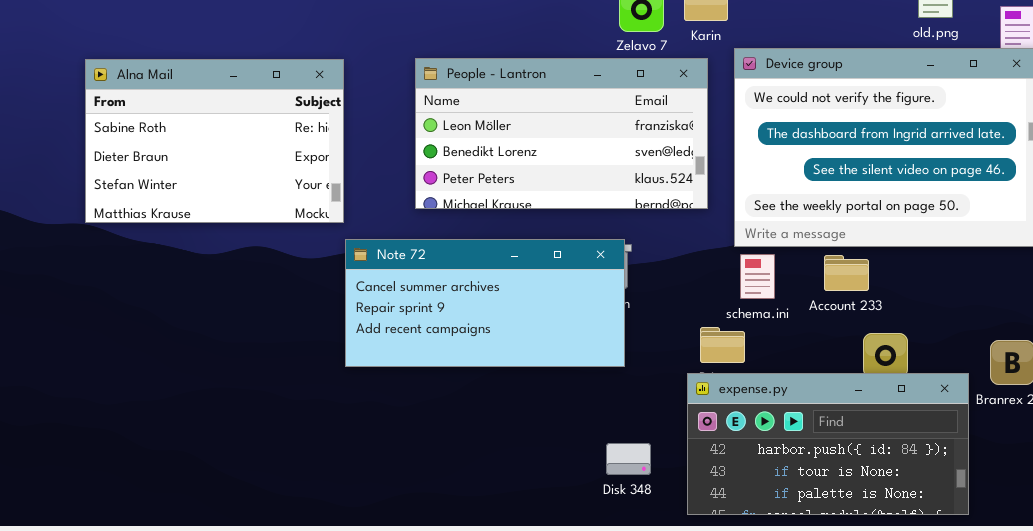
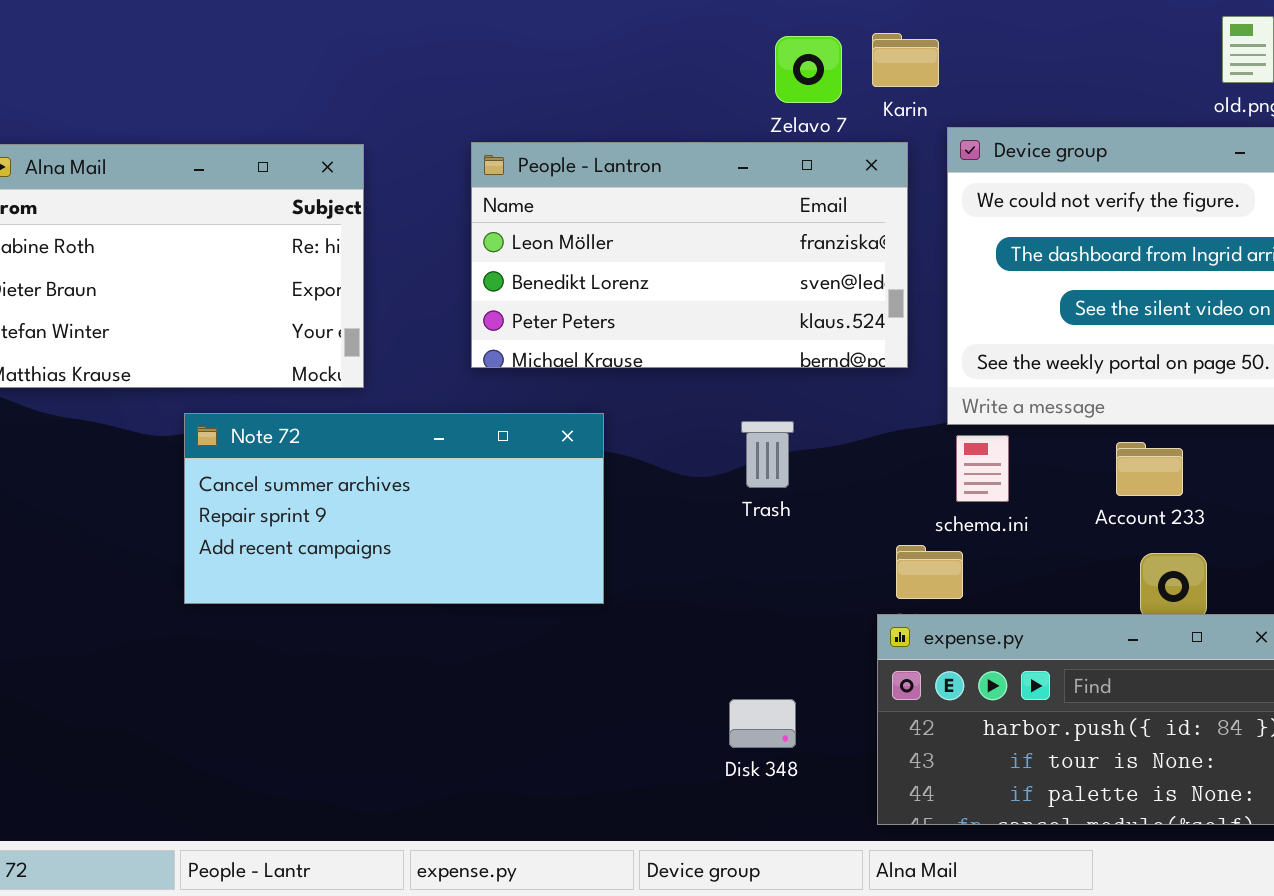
Note 72: [345,239,625,367] -> [184,413,604,604], moved
Account 233: [824,255,869,291] -> [1116,442,1183,496], moved
Disk 348: [606,443,651,475] -> [729,699,796,748], moved

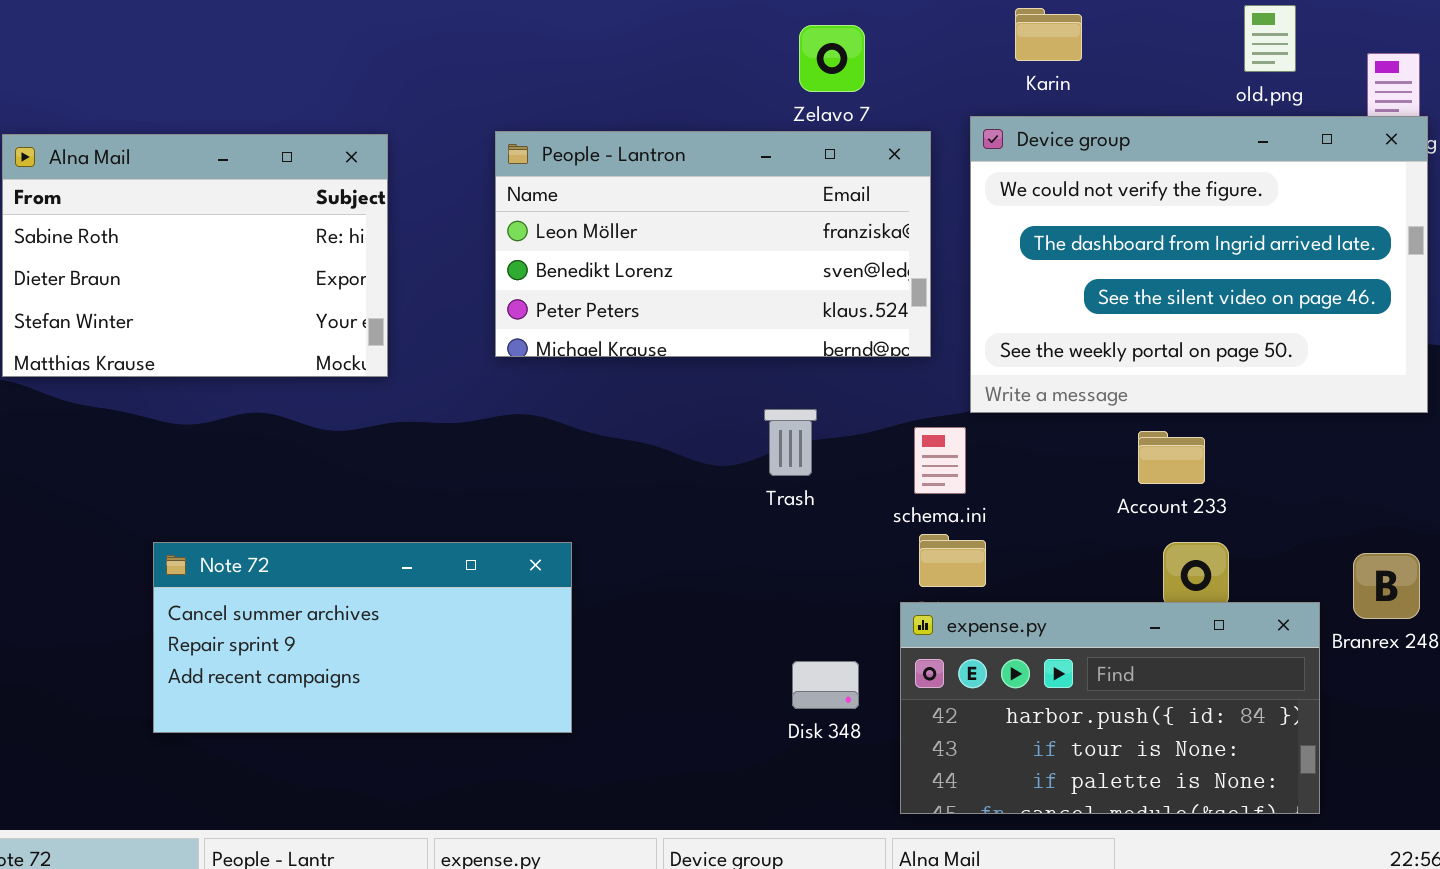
Karin: [872,33,939,87] -> [1015,8,1082,61], moved
Note 72: [184,413,604,604] -> [153,542,572,733], moved
schema.ini: [956,435,1009,502] -> [914,427,966,494], moved
Disk 348: [729,699,796,748] -> [792,661,859,709], moved

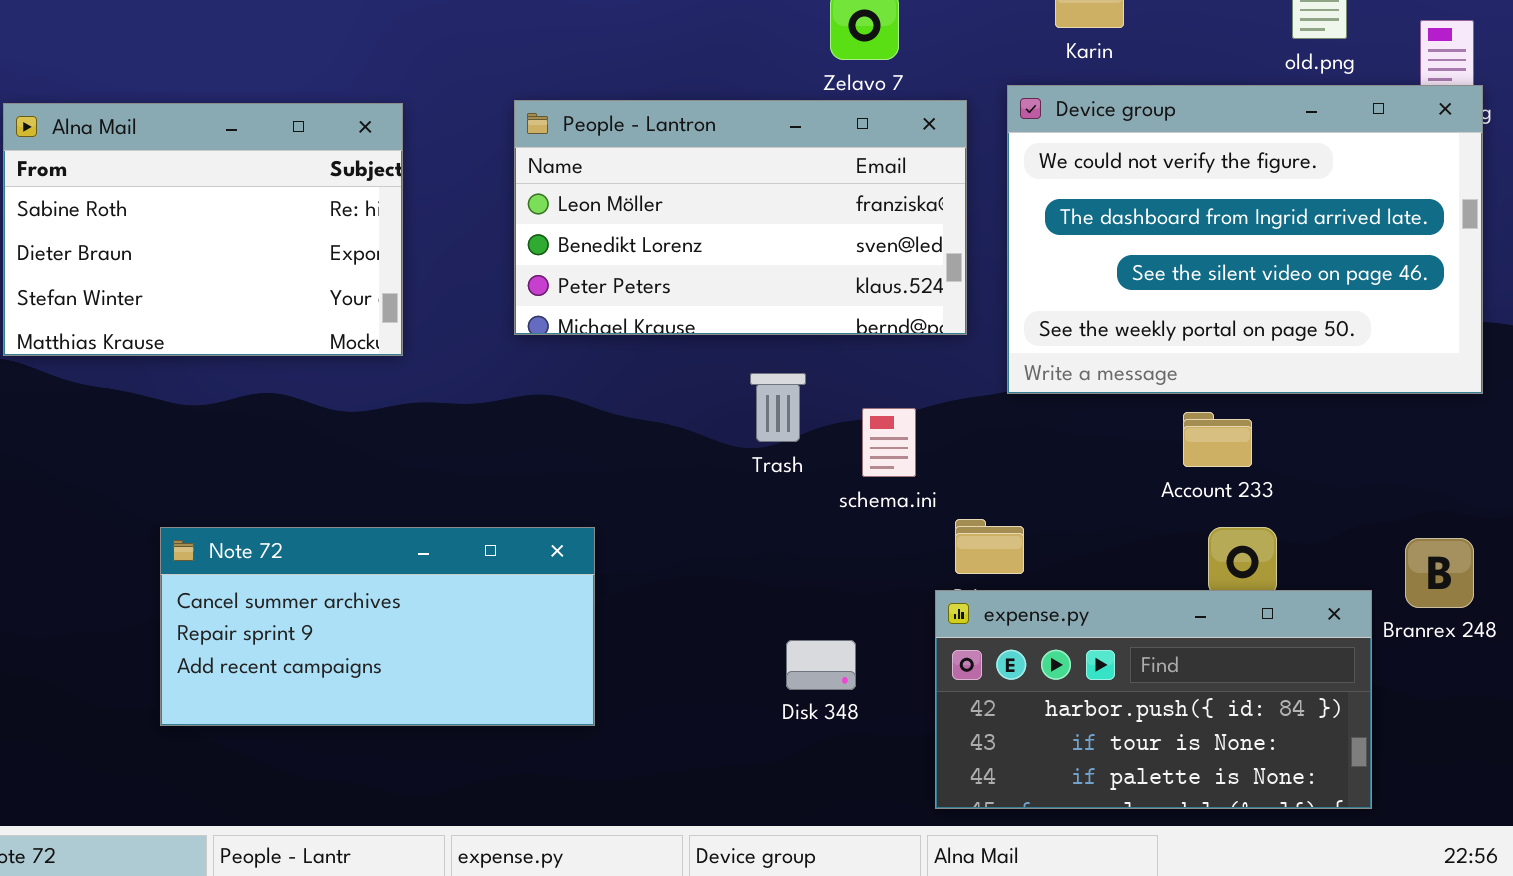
Trash: [764,409,817,476] -> [750,373,806,442], moved
schema.ini: [914,427,966,494] -> [862,408,916,477], moved
Disk 348: [792,661,859,709] -> [786,640,856,690], moved

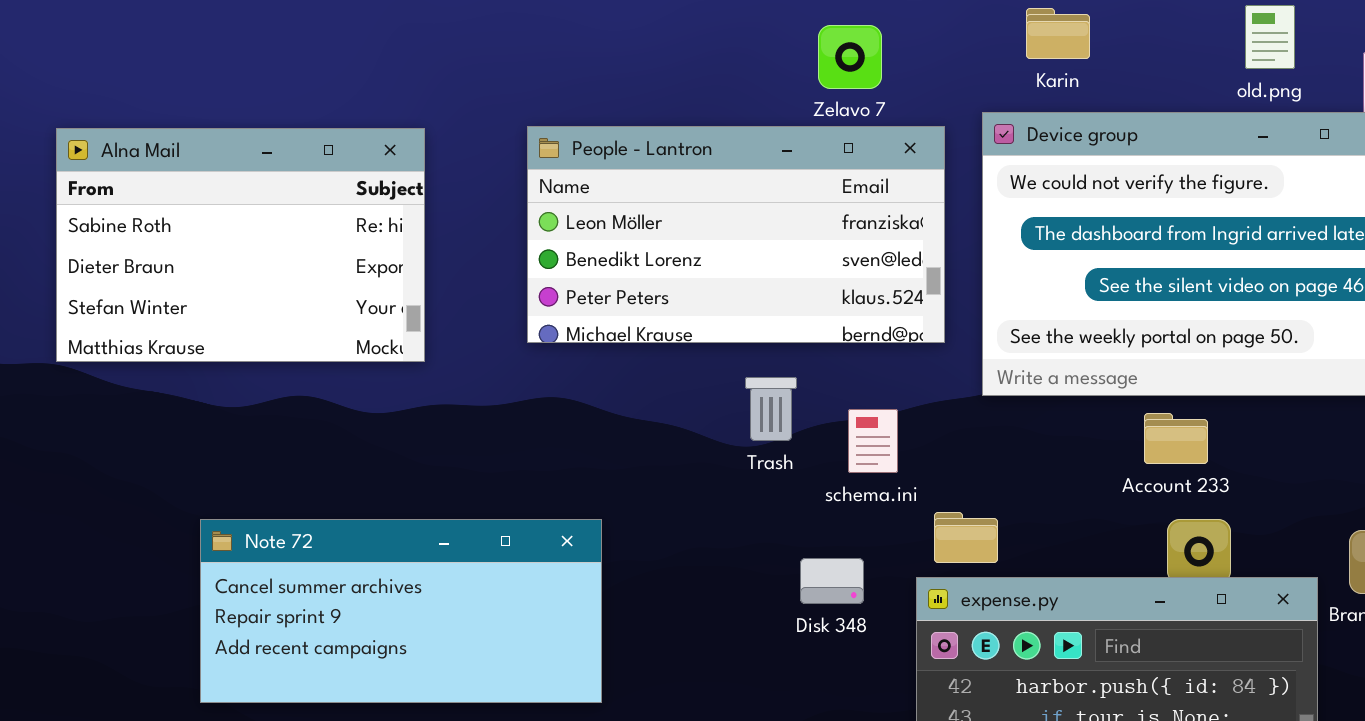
Disk 348: [786,640,856,690] -> [800,558,864,604], moved

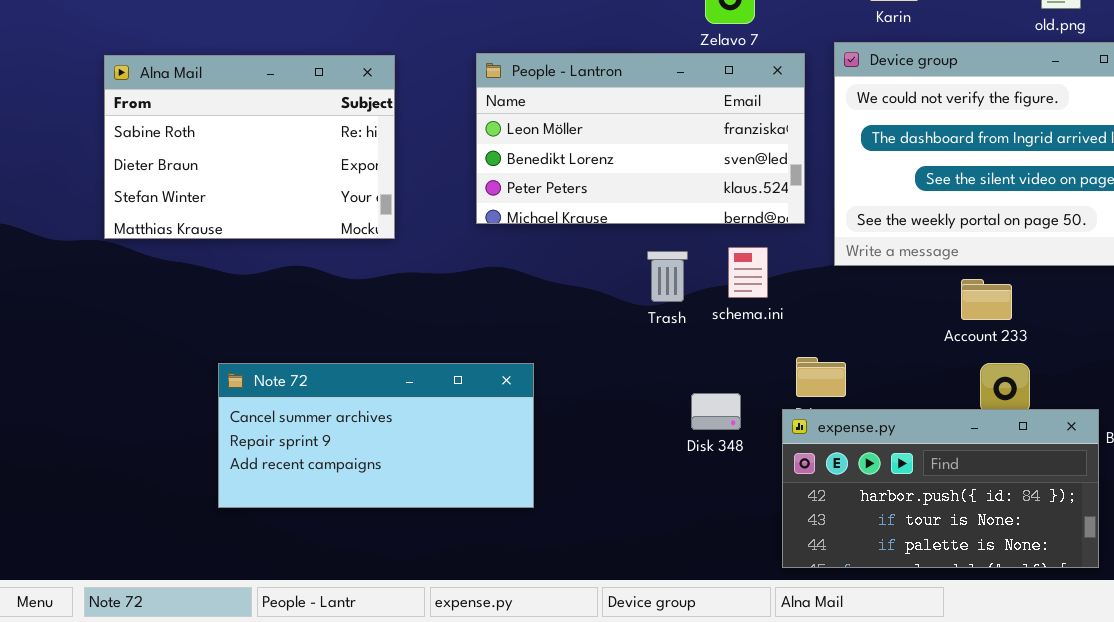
schema.ini: [848,409,898,473] -> [728,247,768,298], moved

